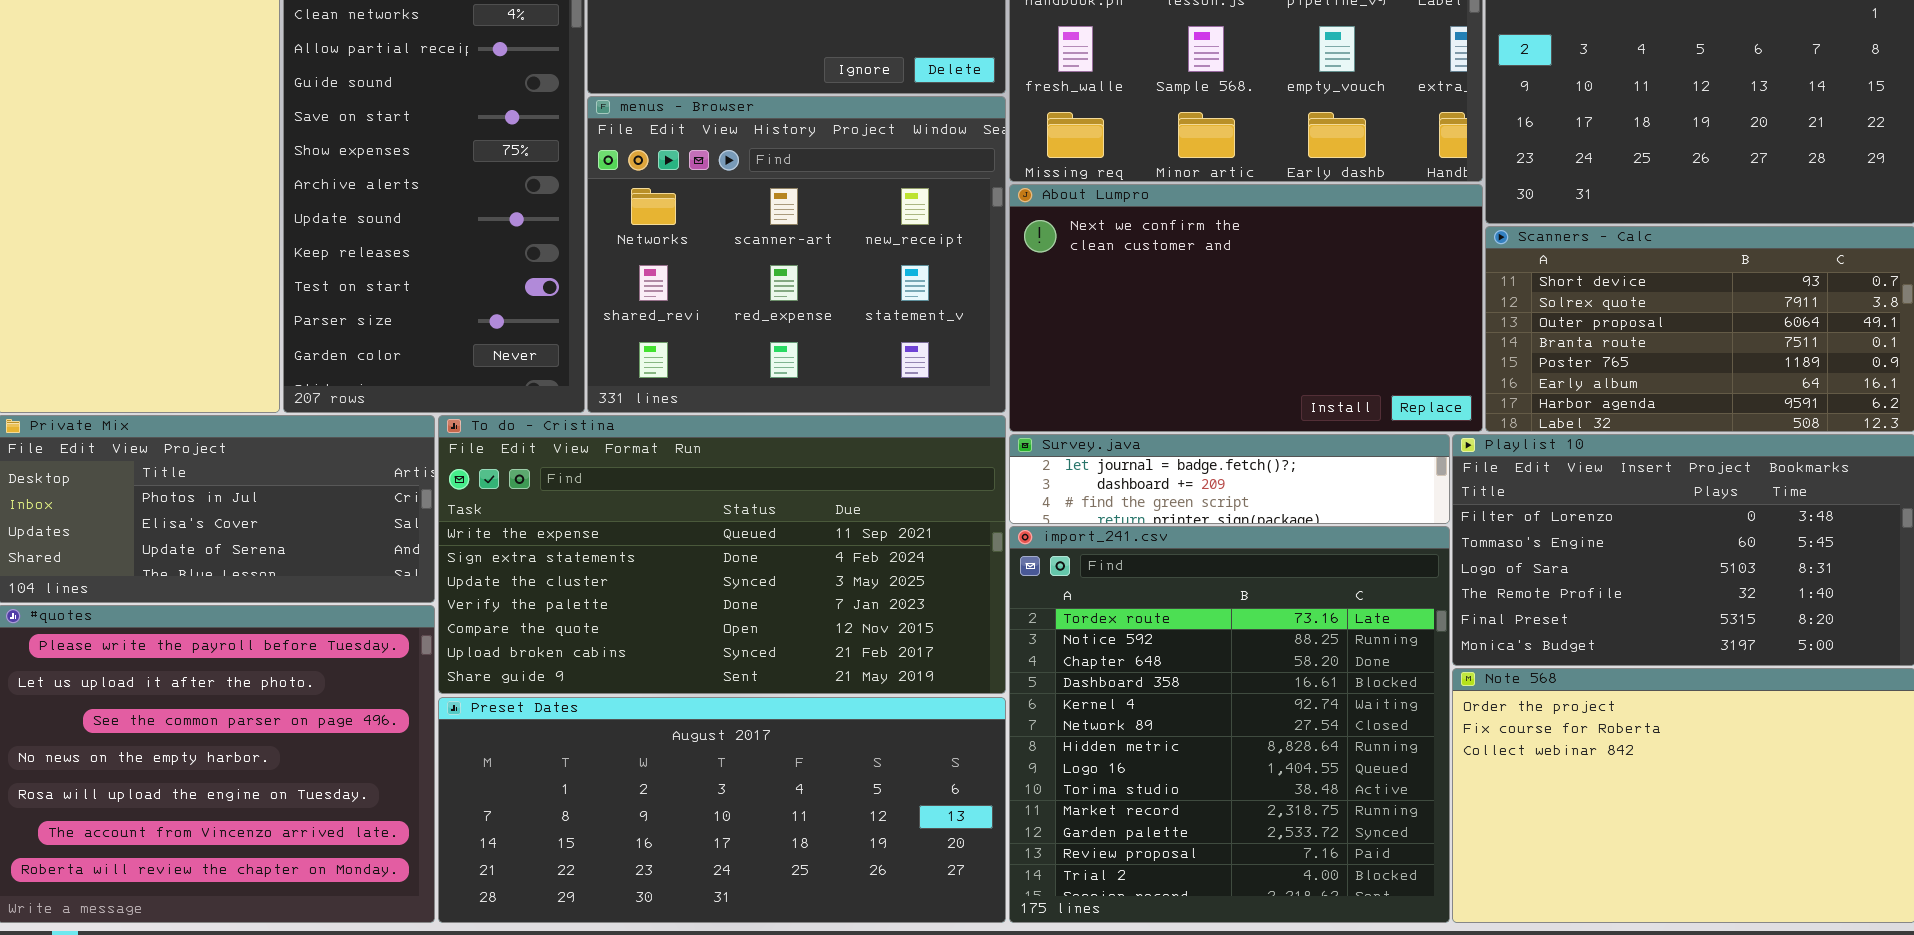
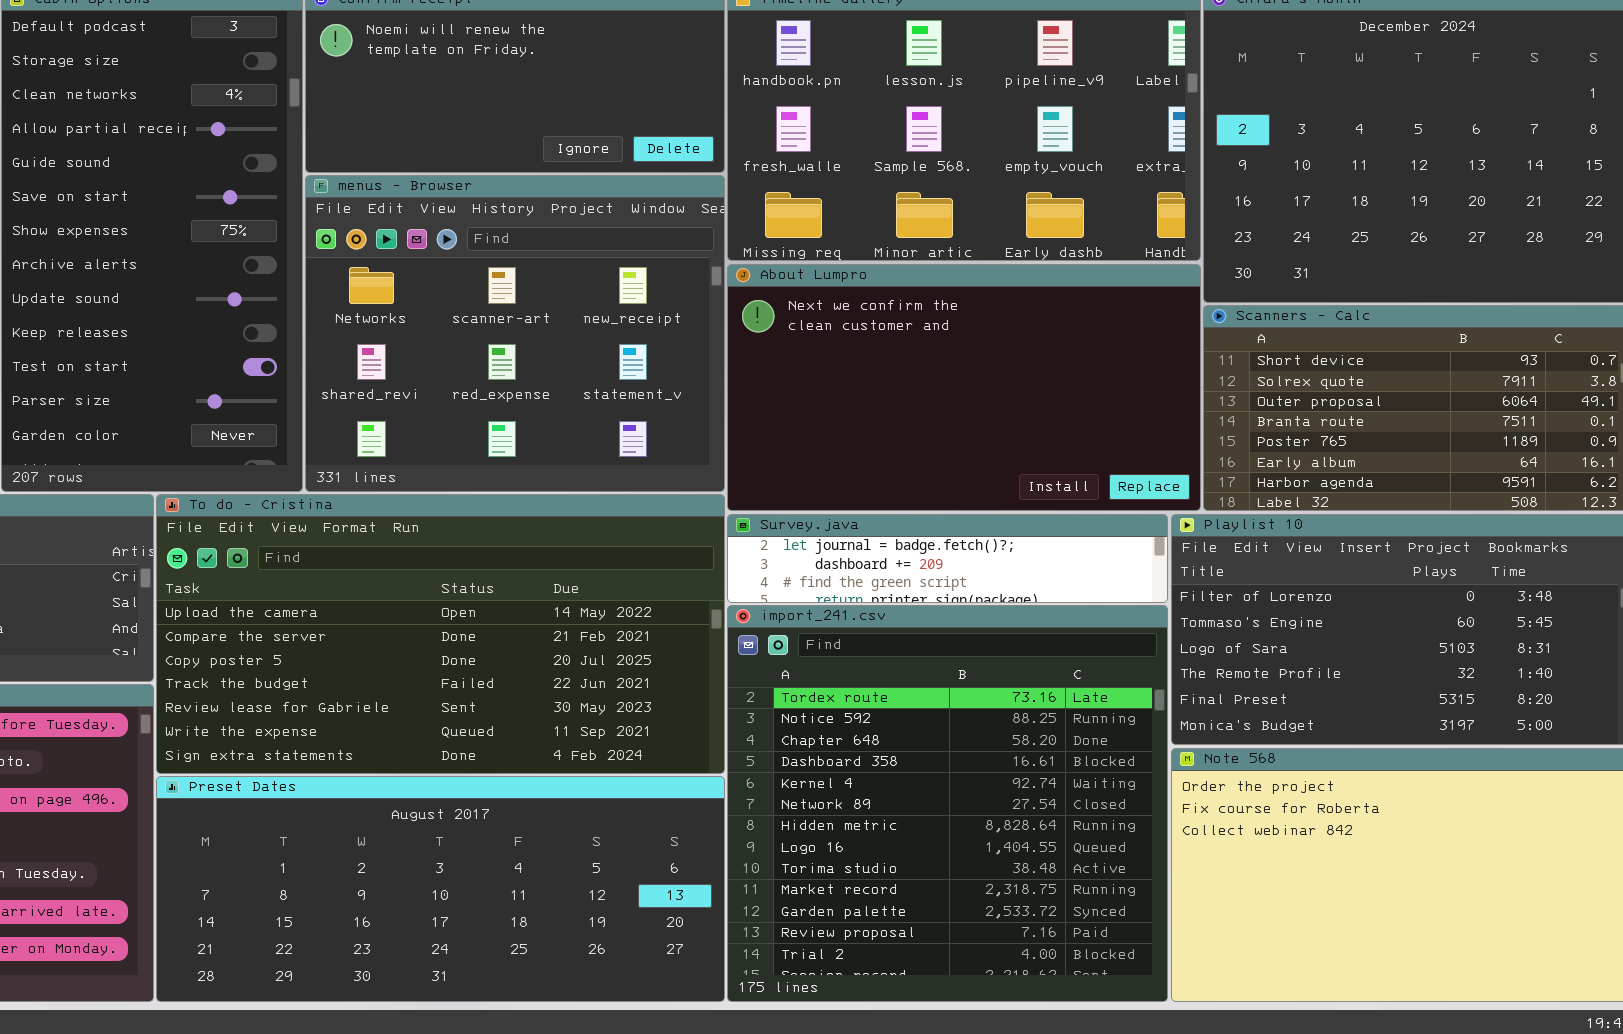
To do - Cristina: [438,415,1006,694] -> [156,494,725,774], scrolled up 5 rows

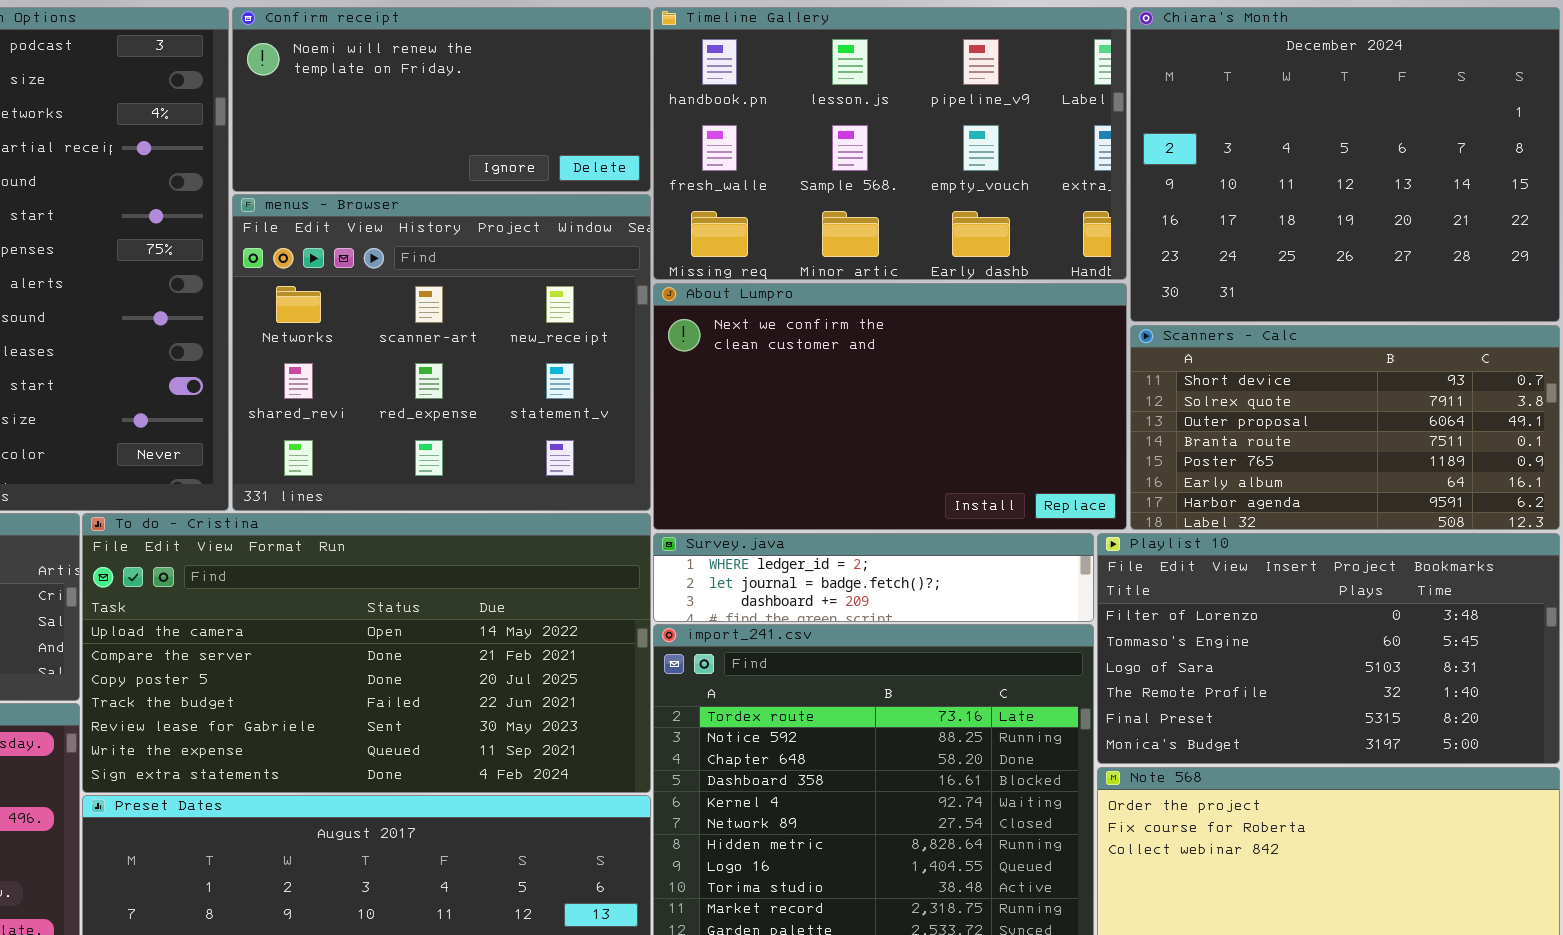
Survey.java: [727,514,1168,603] -> [653,533,1094,622], scrolled up 1 row

